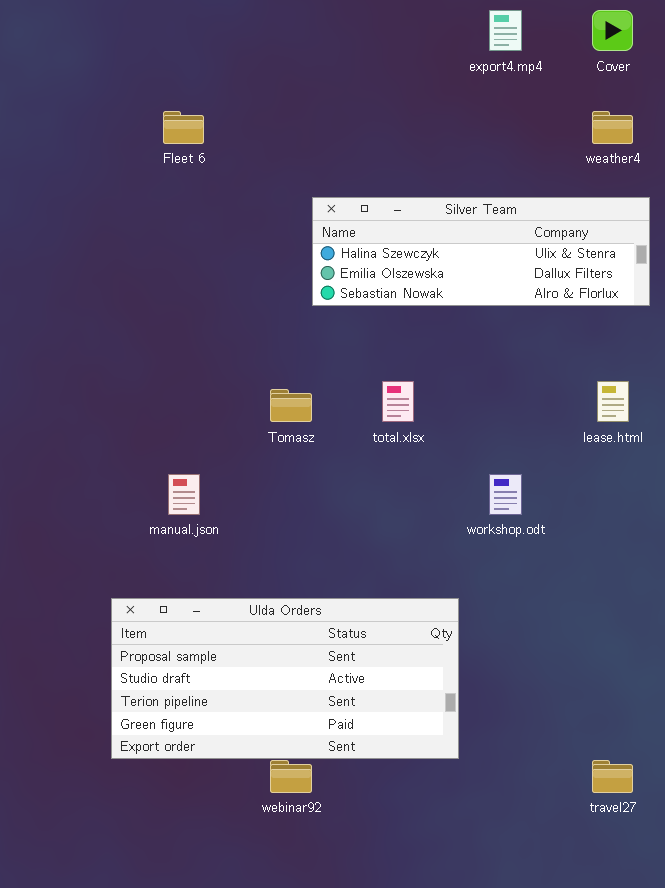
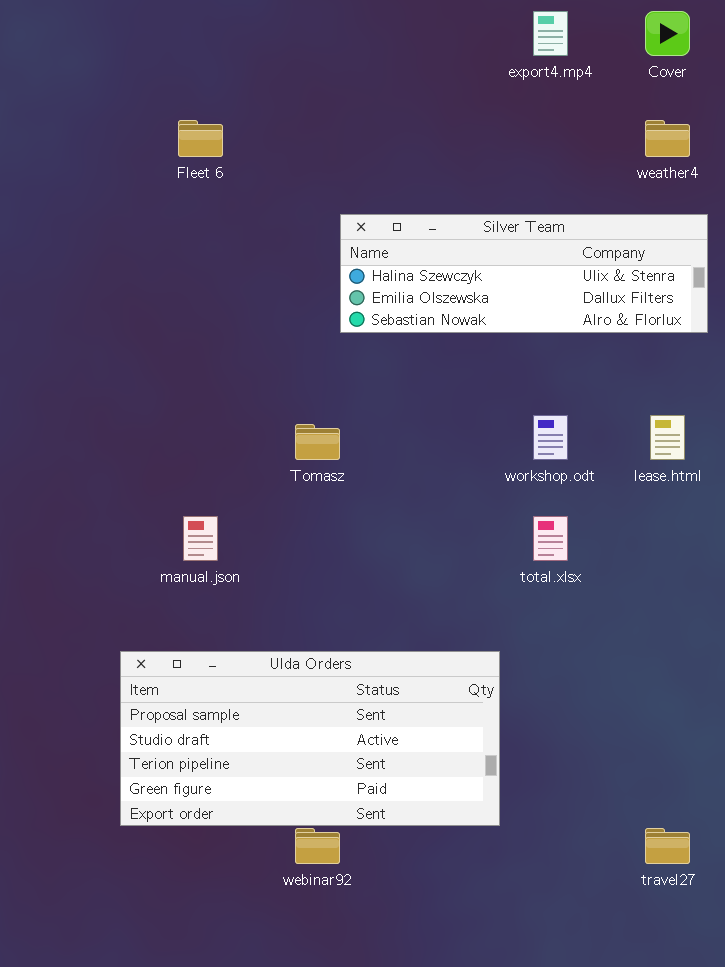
total.xlsx: [382,381,414,422] -> [533,516,568,561], moved
workshop.odt: [489,474,522,515] -> [533,415,568,460], moved

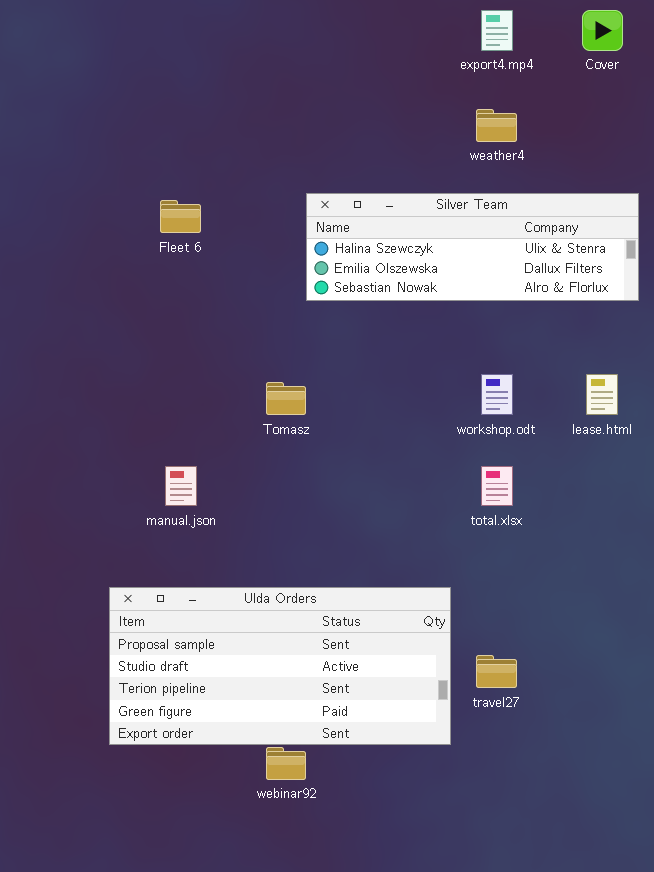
Fleet 6: [178,120,223,157] -> [160,200,201,233], moved
weather4: [645,120,690,157] -> [476,109,517,142], moved
travel27: [645,828,690,864] -> [476,655,517,688], moved

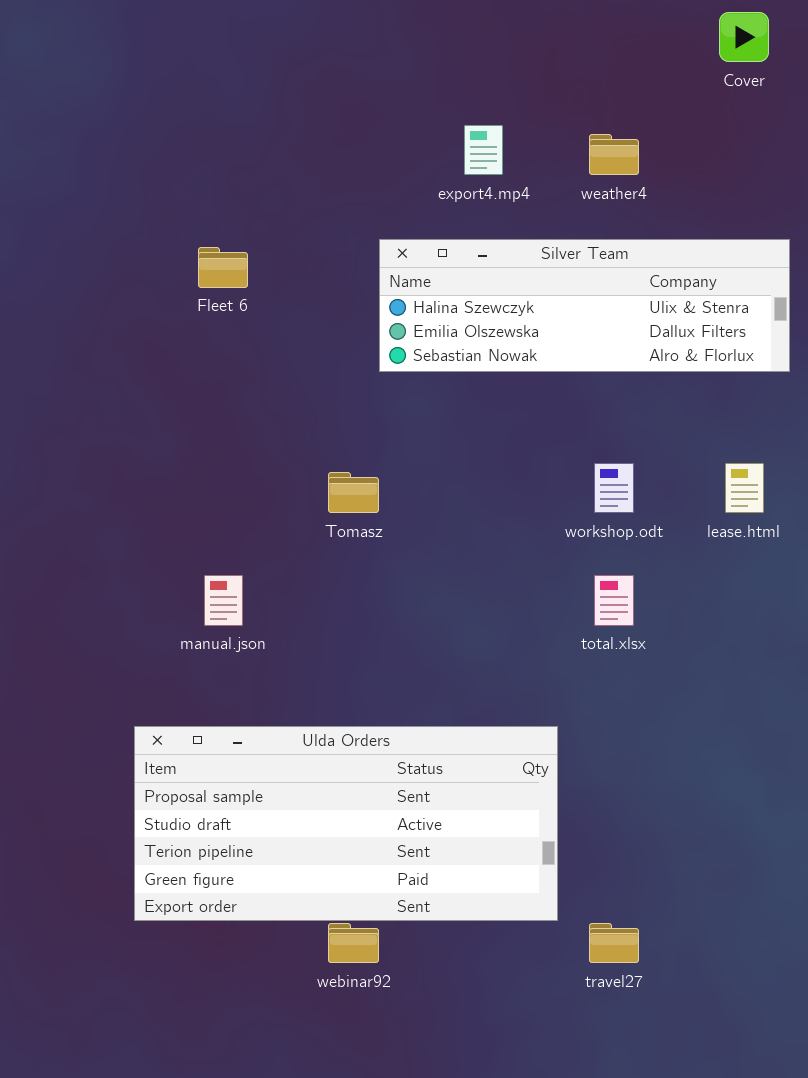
export4.mp4: [481,10,513,51] -> [464,125,503,175], moved
travel27: [476,655,517,688] -> [589,923,639,963], moved

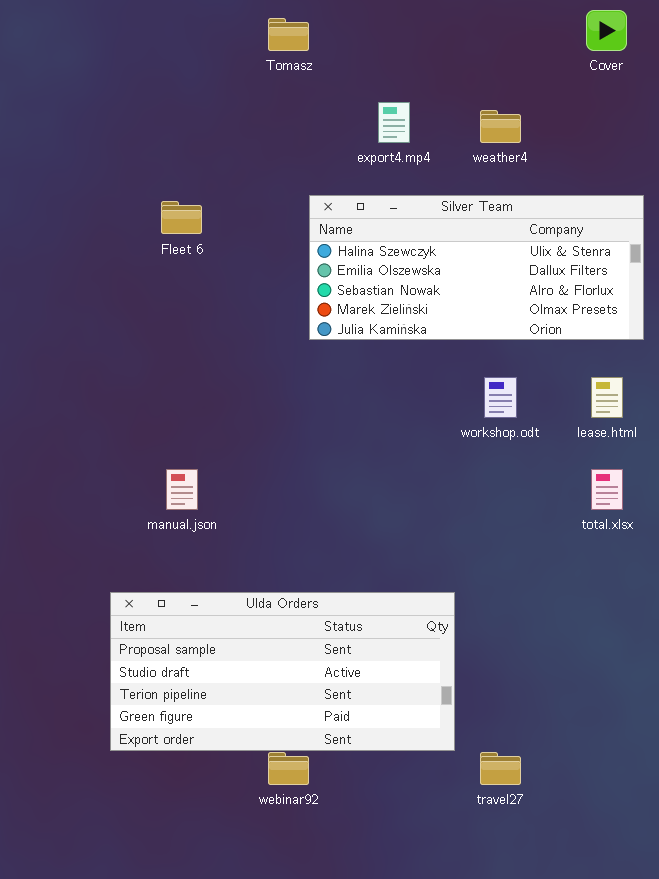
Silver Team: [379,239,790,372] -> [309,195,644,340], resized
Tomasz: [328,472,379,513] -> [268,18,309,51], moved
total.xlsx: [594,575,634,626] -> [591,469,623,510], moved

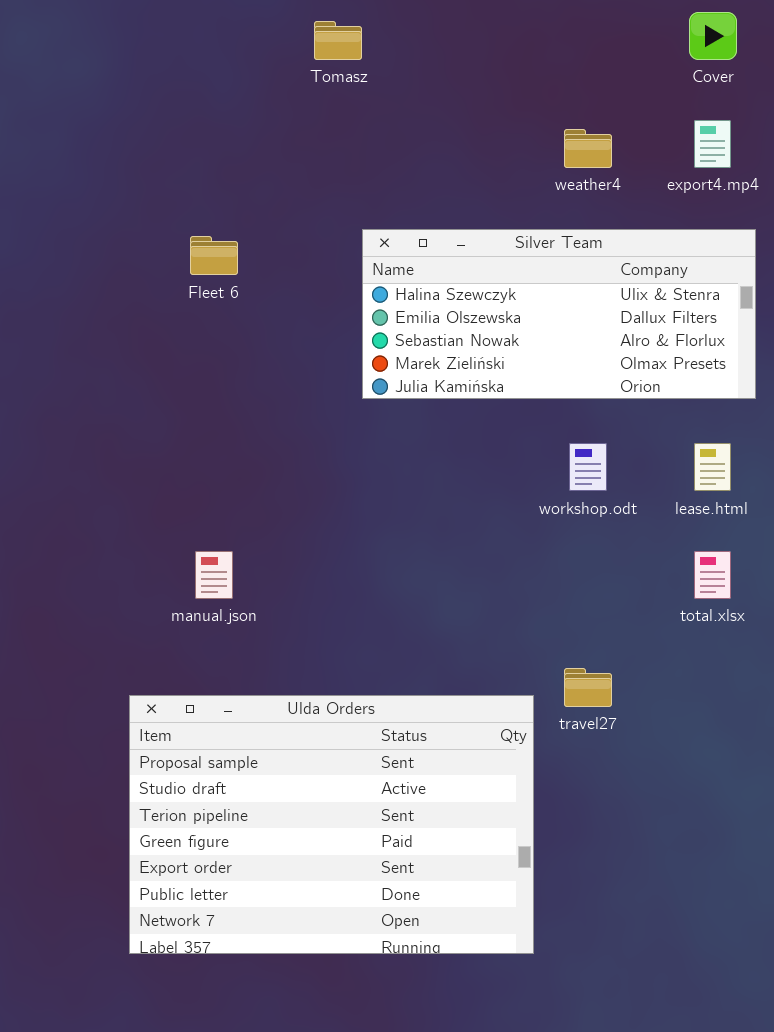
export4.mp4: [378,102,410,143] -> [694,120,731,168], moved
Ulda Orders: [110,592,455,751] -> [129,695,534,954], resized
travel27: [480,752,521,785] -> [564,668,612,707], moved

